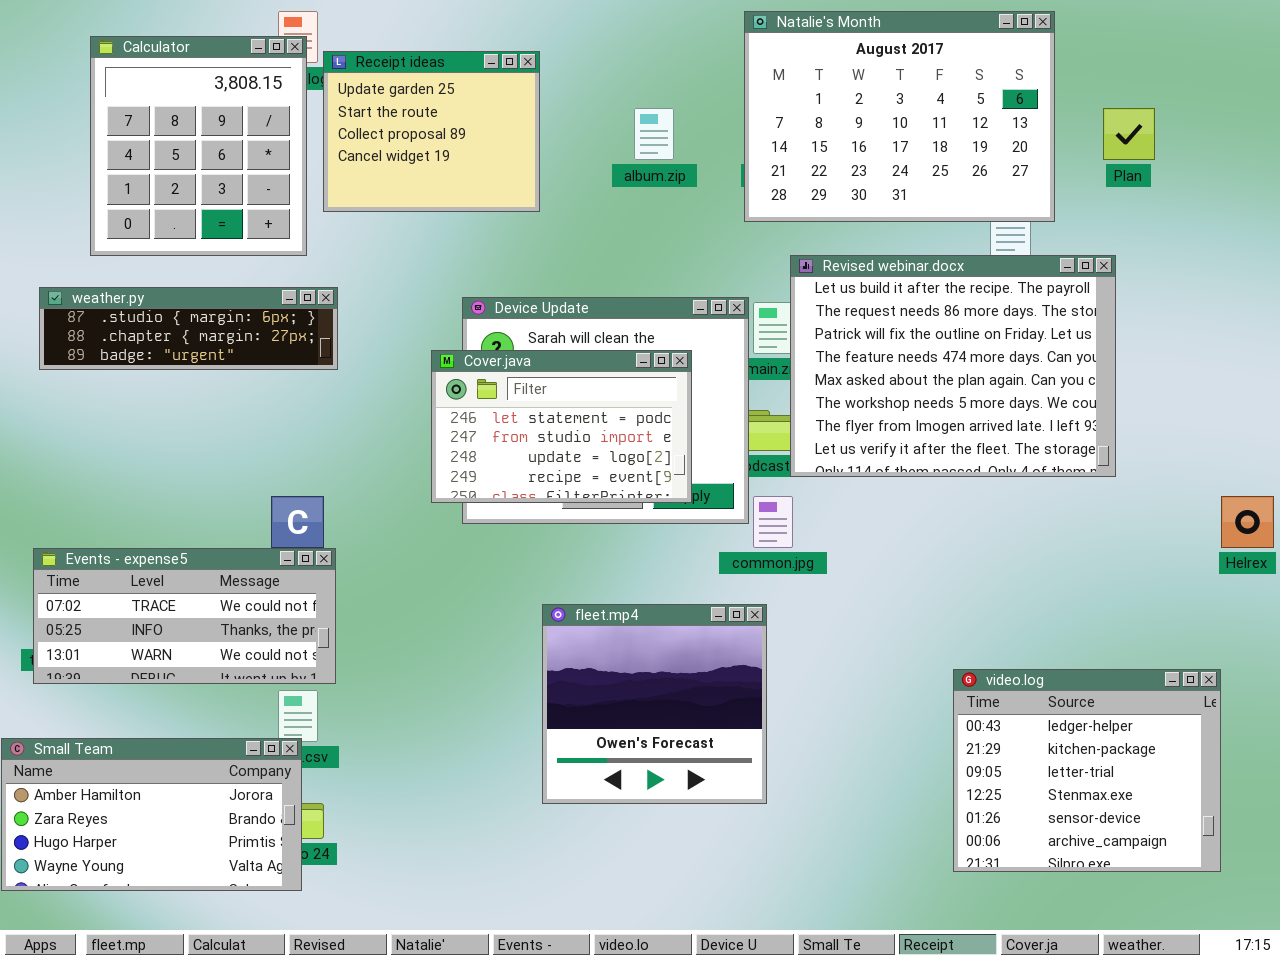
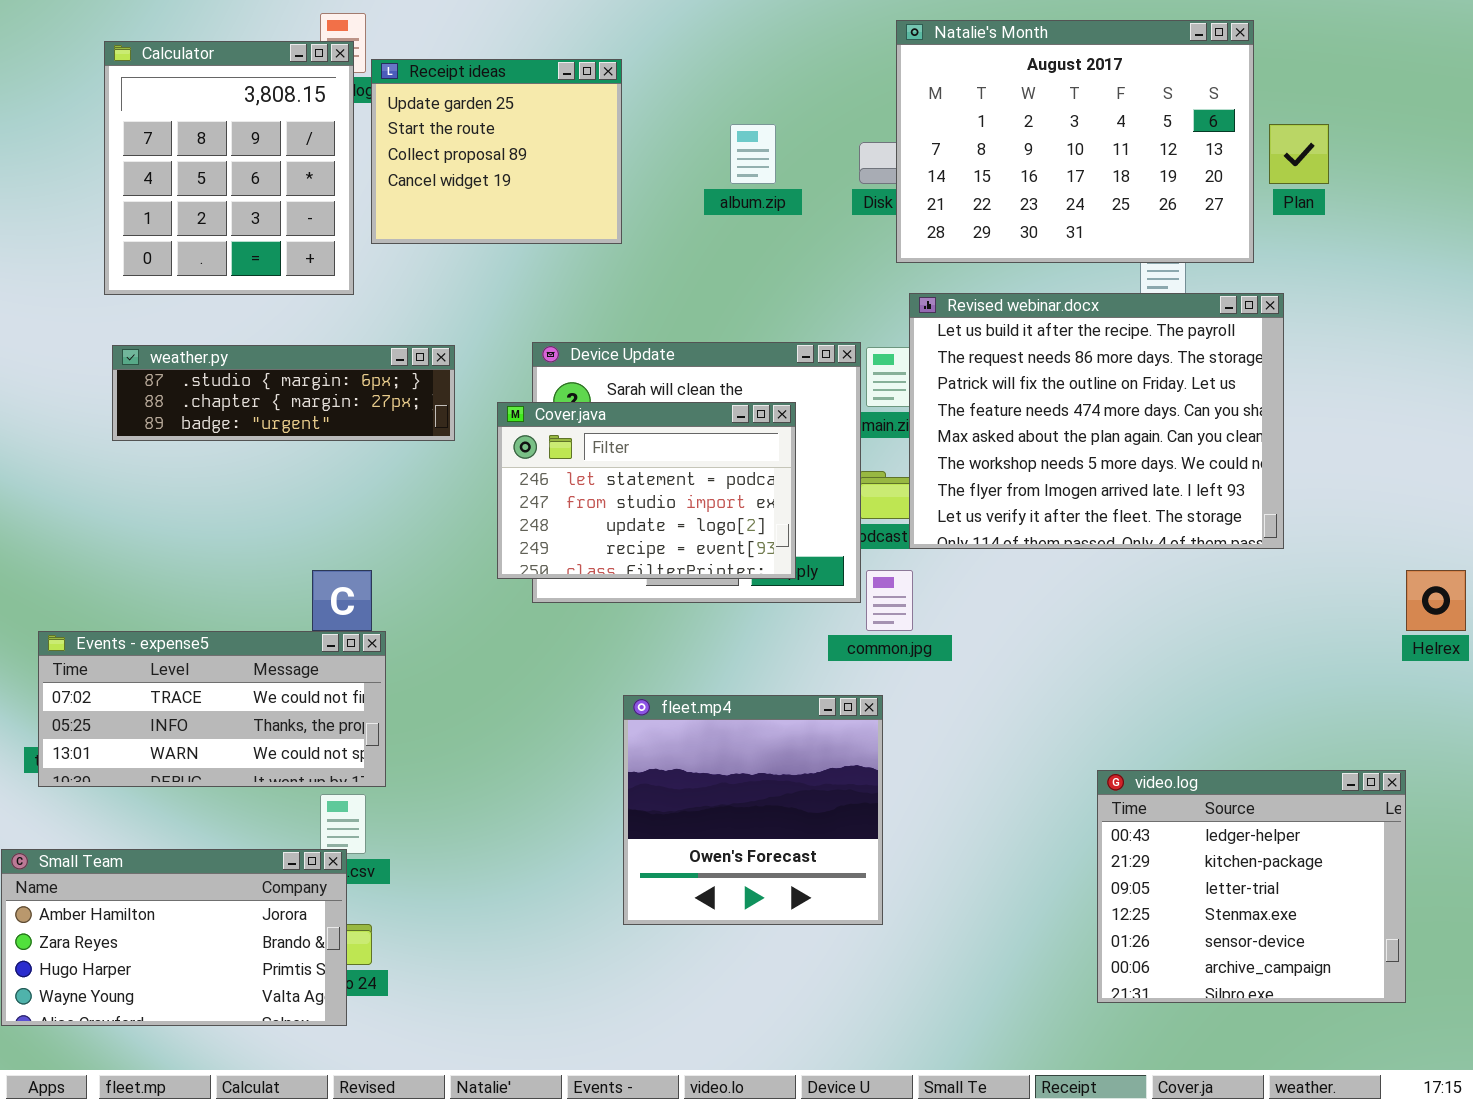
Natalie's Month: [744,11,1055,222] -> [896,20,1254,263], moved
weather.py: [39,287,338,370] -> [112,345,455,441], moved

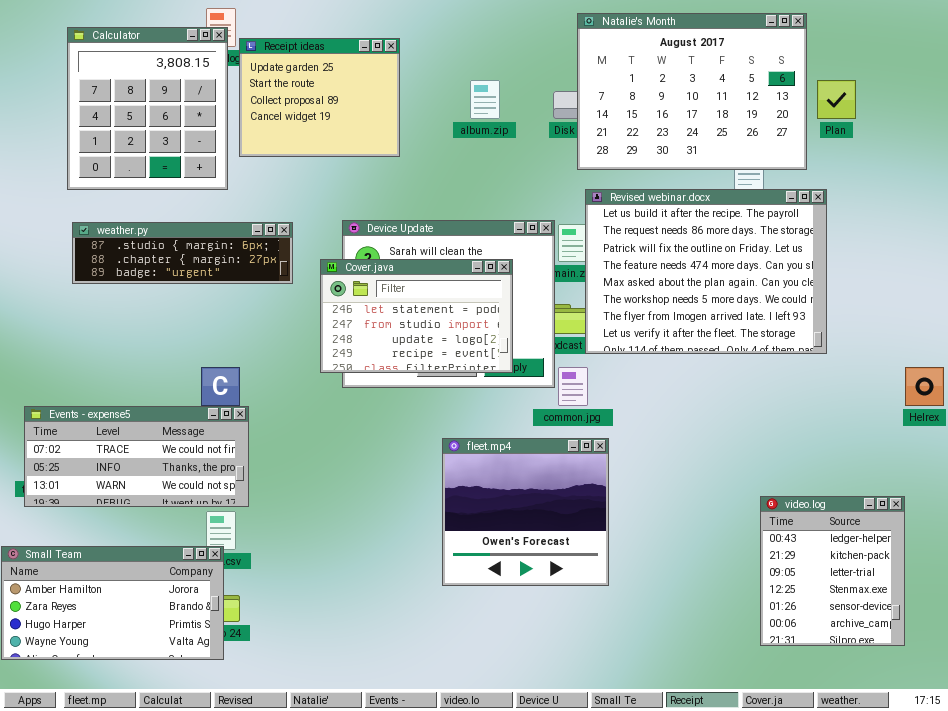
fleet.mp4: [623,695,883,925] -> [442,438,609,586], moved
video.log: [1097,770,1406,1003] -> [760,496,905,646], resized

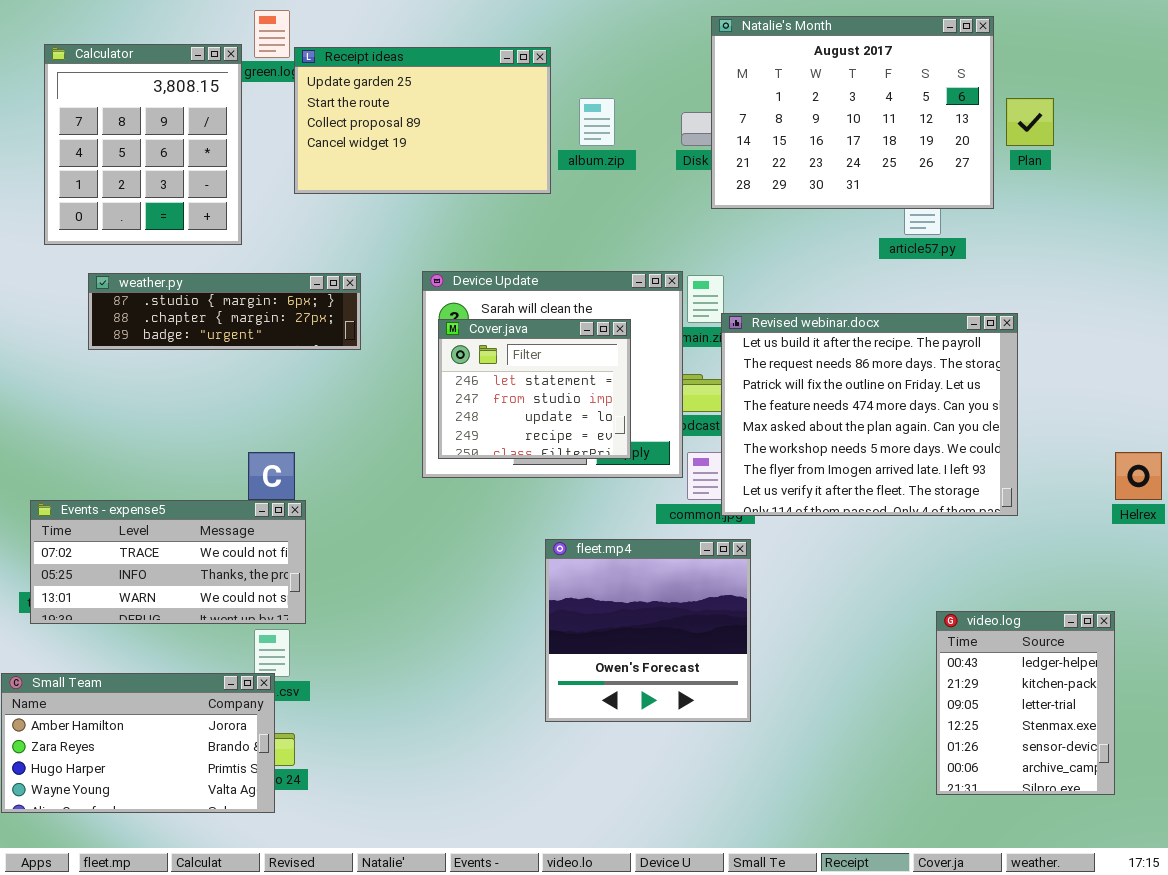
Calculator: [67,27,228,190] -> [44,44,242,245], moved
Receipt ideas: [239,38,400,157] -> [294,47,551,194], resized
Revised webinar.docx: [585,189,827,354] -> [721,313,1018,516], moved
Cover.java: [320,259,513,373] -> [438,319,631,459], resized

